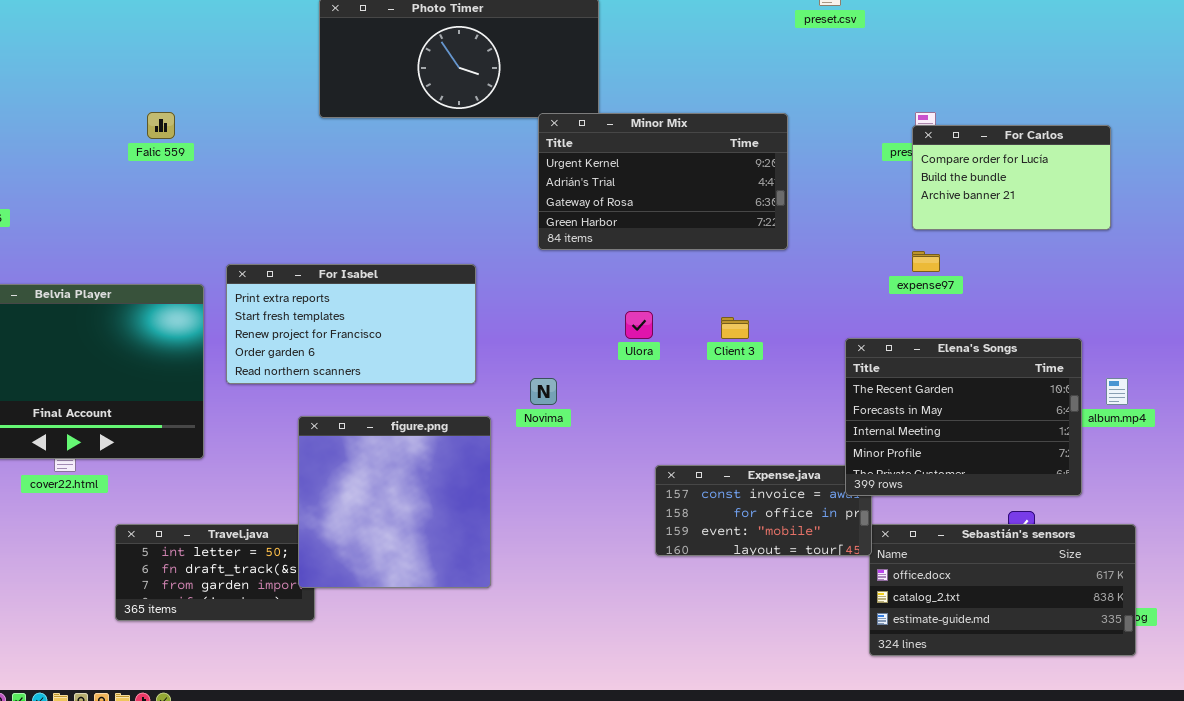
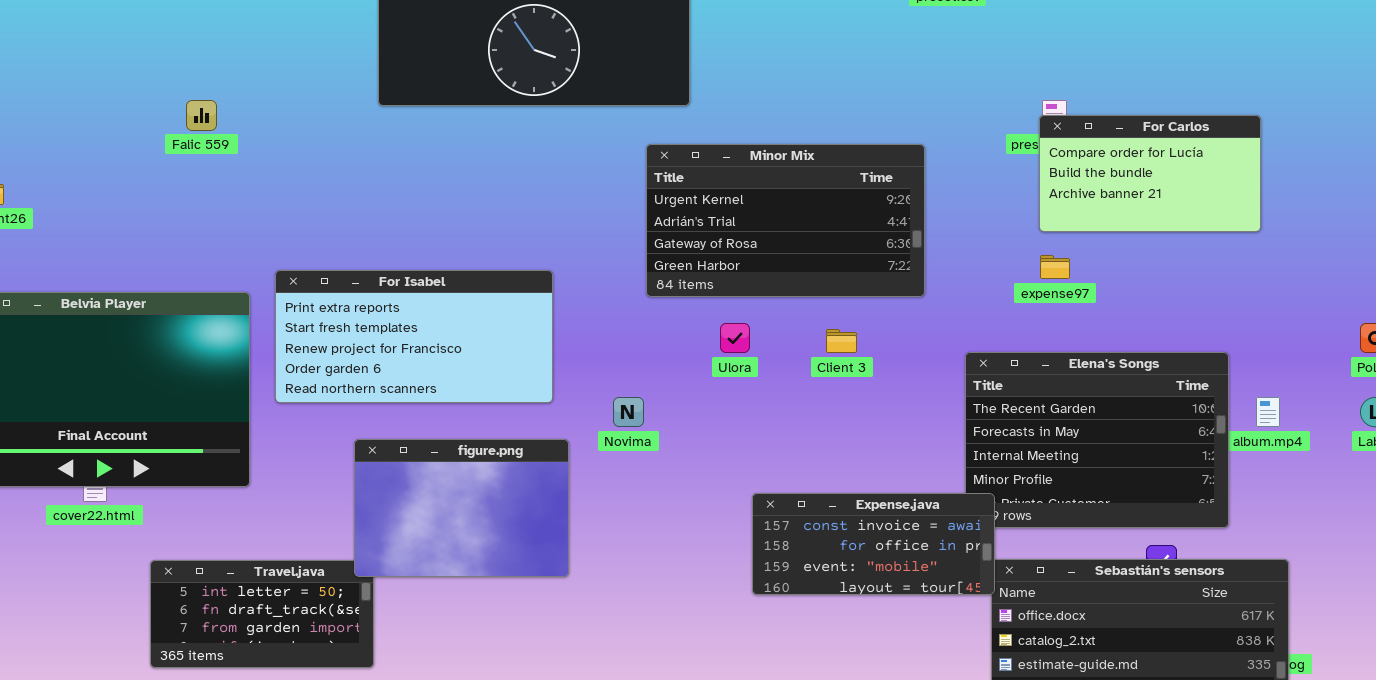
Minor Mix: [538,113,788,250] -> [646,144,925,297], moved
figure.png: [298,416,491,588] -> [354,439,569,577], resized
Expense.java: [655,465,872,556] -> [752,493,995,595], raised

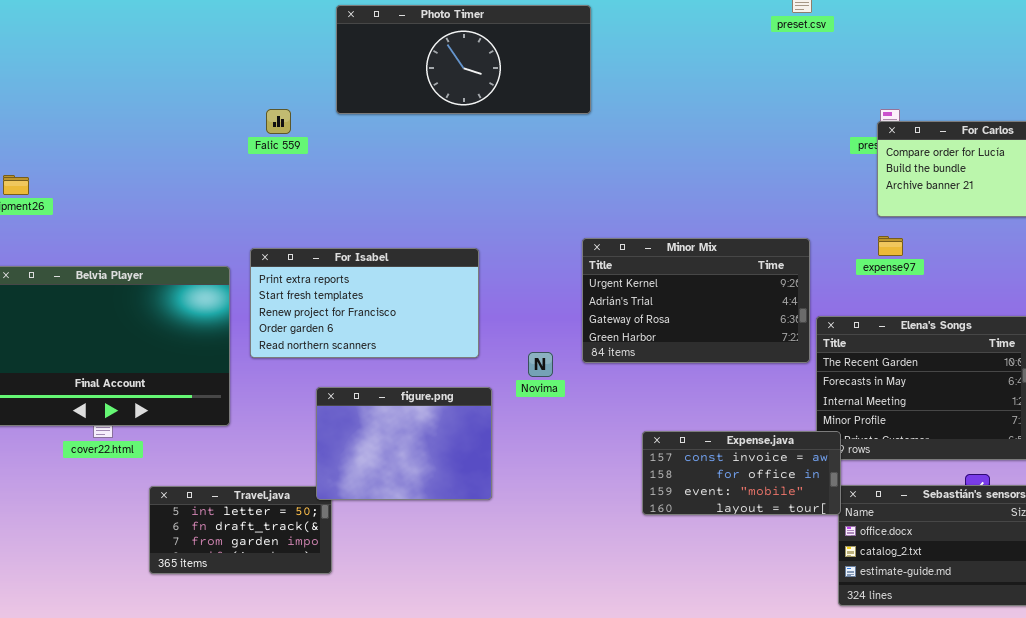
Falic 559: [186,100,217,131] -> [266,109,291,134], moved
Minor Mix: [646,144,925,297] -> [582,238,810,363], moved

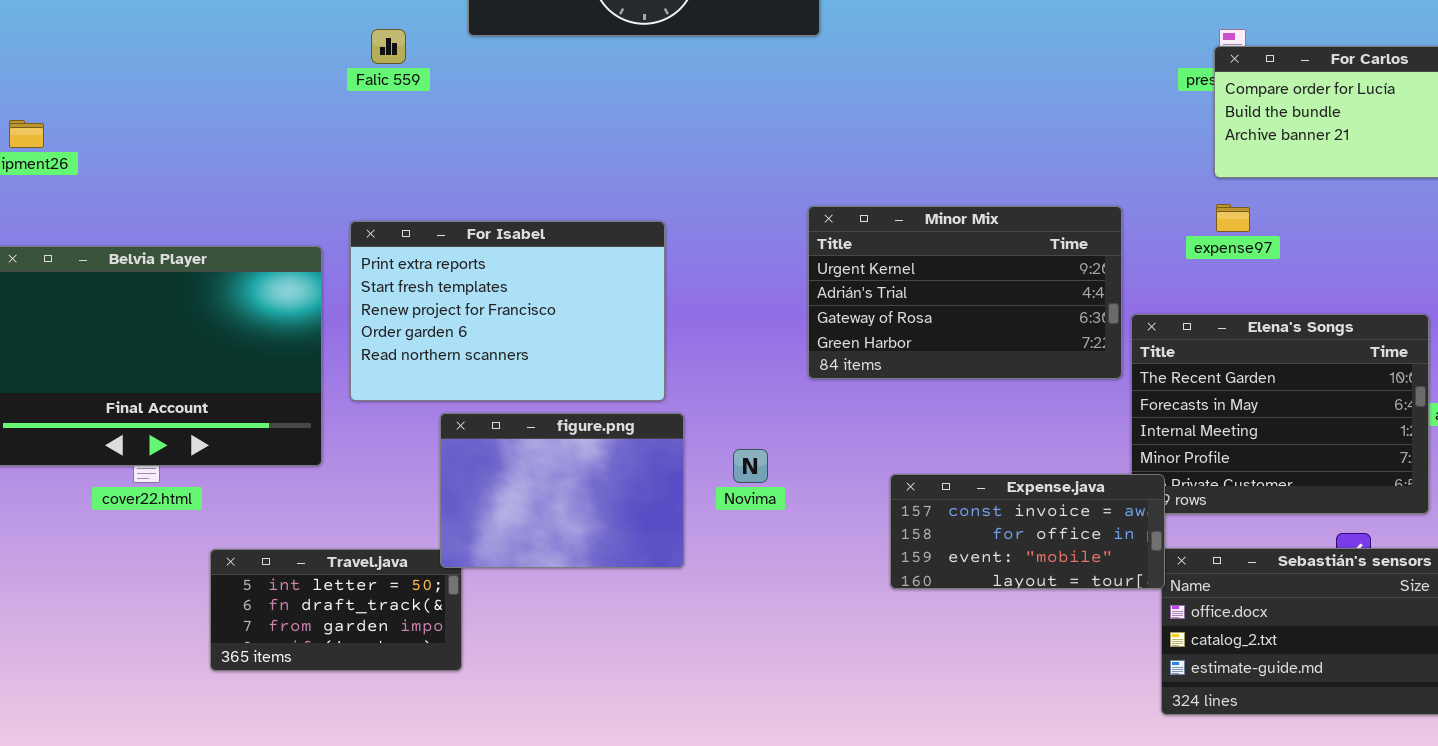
For Isabel: [250,248,479,358] -> [350,221,665,401], resized
Novima: [528,352,553,377] -> [733,449,768,483], moved

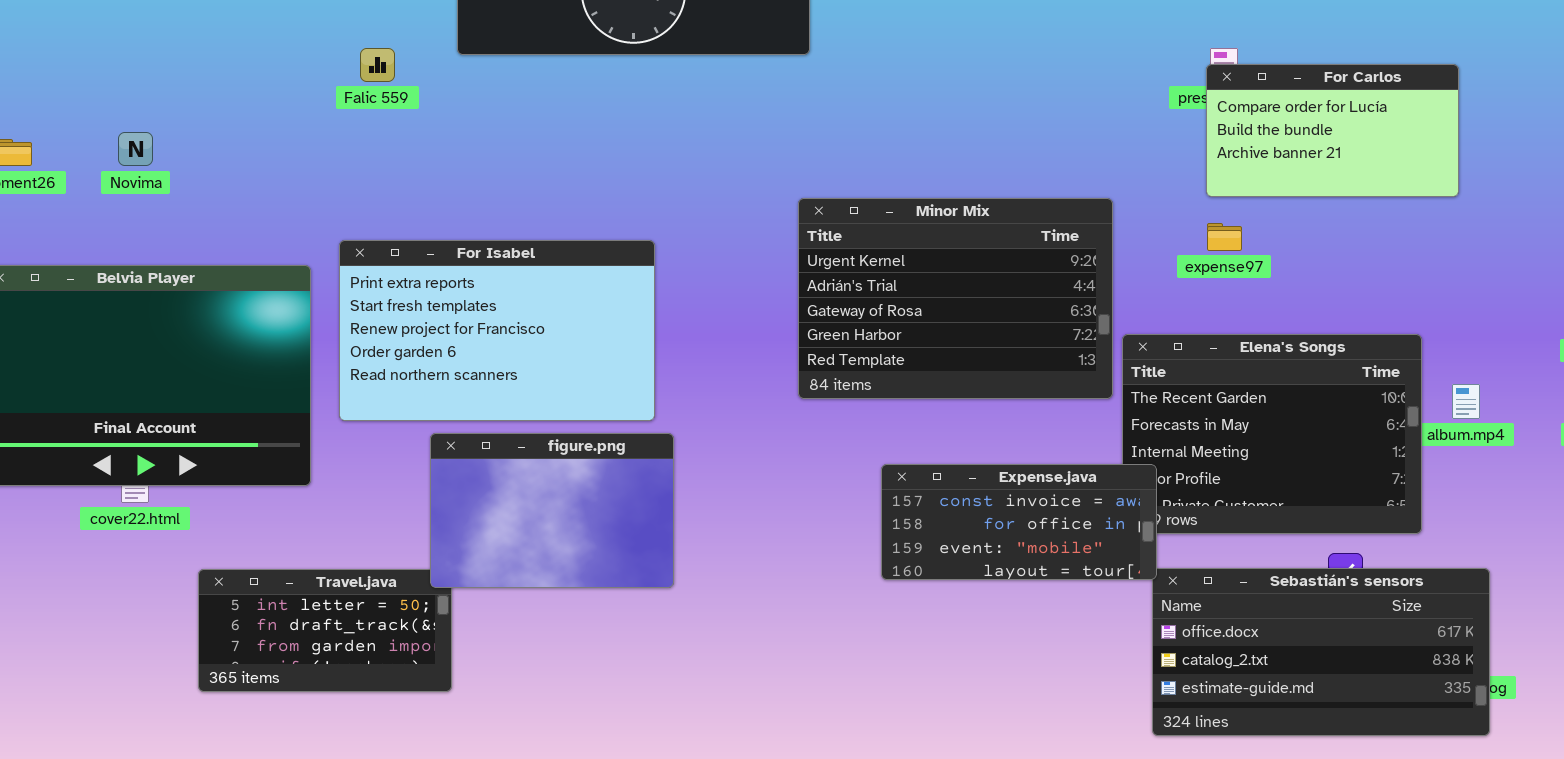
Minor Mix: [808,206,1122,379] -> [798,198,1113,399], resized
Novima: [733,449,768,483] -> [118,132,153,166], moved
Expense.java: [890,474,1165,589] -> [881,464,1157,580], moved

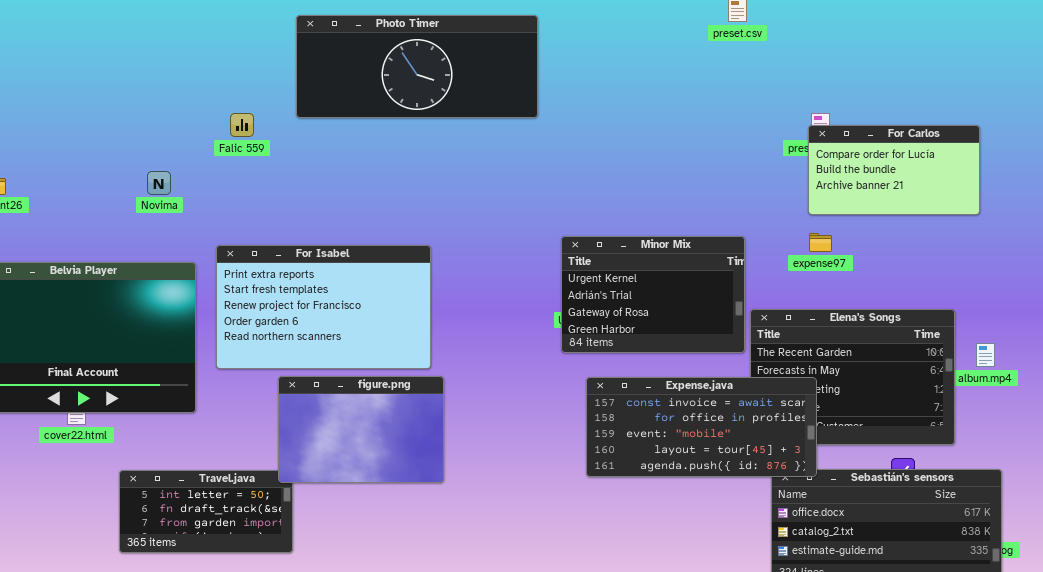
Novima: [118,132,153,166] -> [147,171,171,195], moved
Minor Mix: [798,198,1113,399] -> [561,236,745,353], resized
Expense.java: [881,464,1157,580] -> [586,377,817,477], resized

